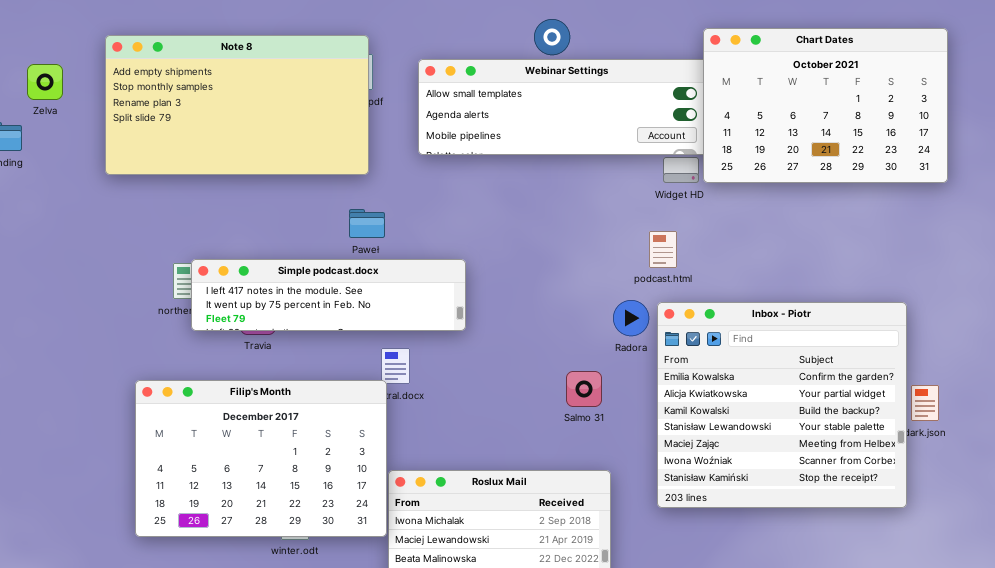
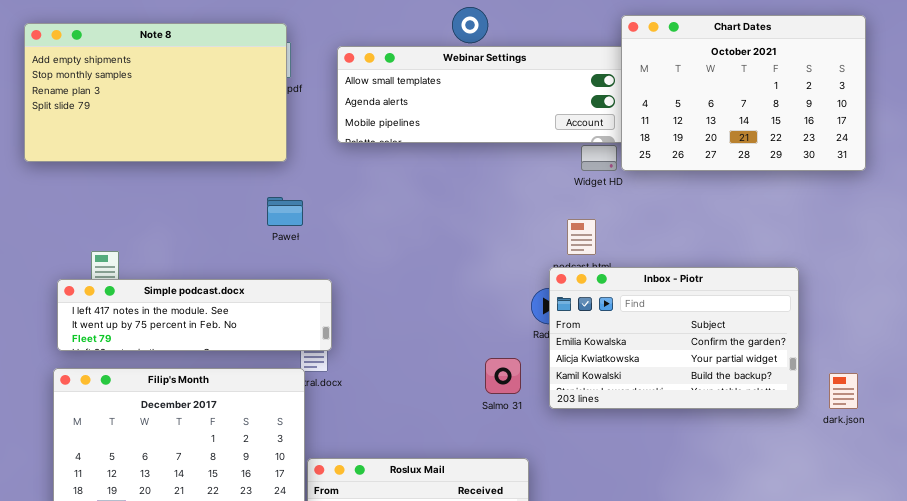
Simple podcast.docx: [191,259,466,331] -> [57,279,332,351], moved
Inbox - Piotr: [657,302,907,508] -> [549,267,799,409], moved, resized

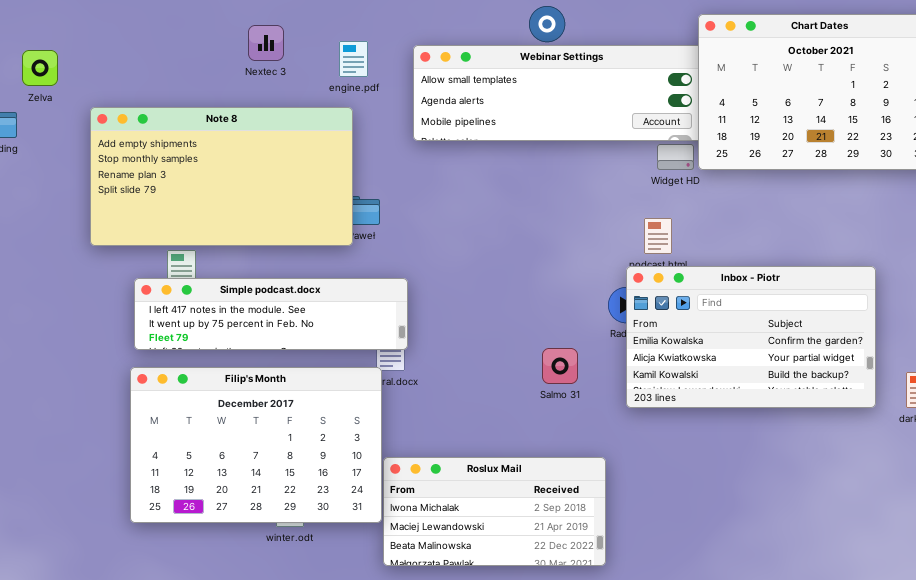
Note 8: [24,23,287,162] -> [90,107,353,246], moved
Salmo 31: [485,358,521,394] -> [542,348,578,384], moved

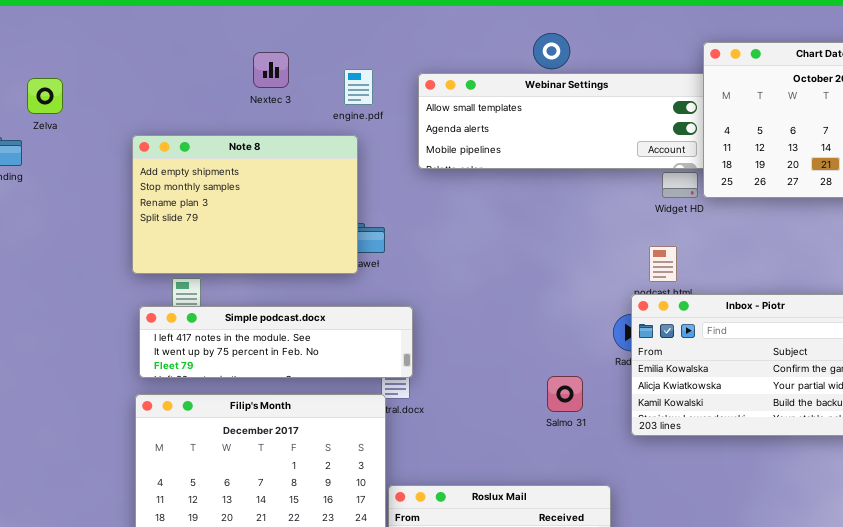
Note 8: [90,107,353,246] -> [132,135,358,274], resized

